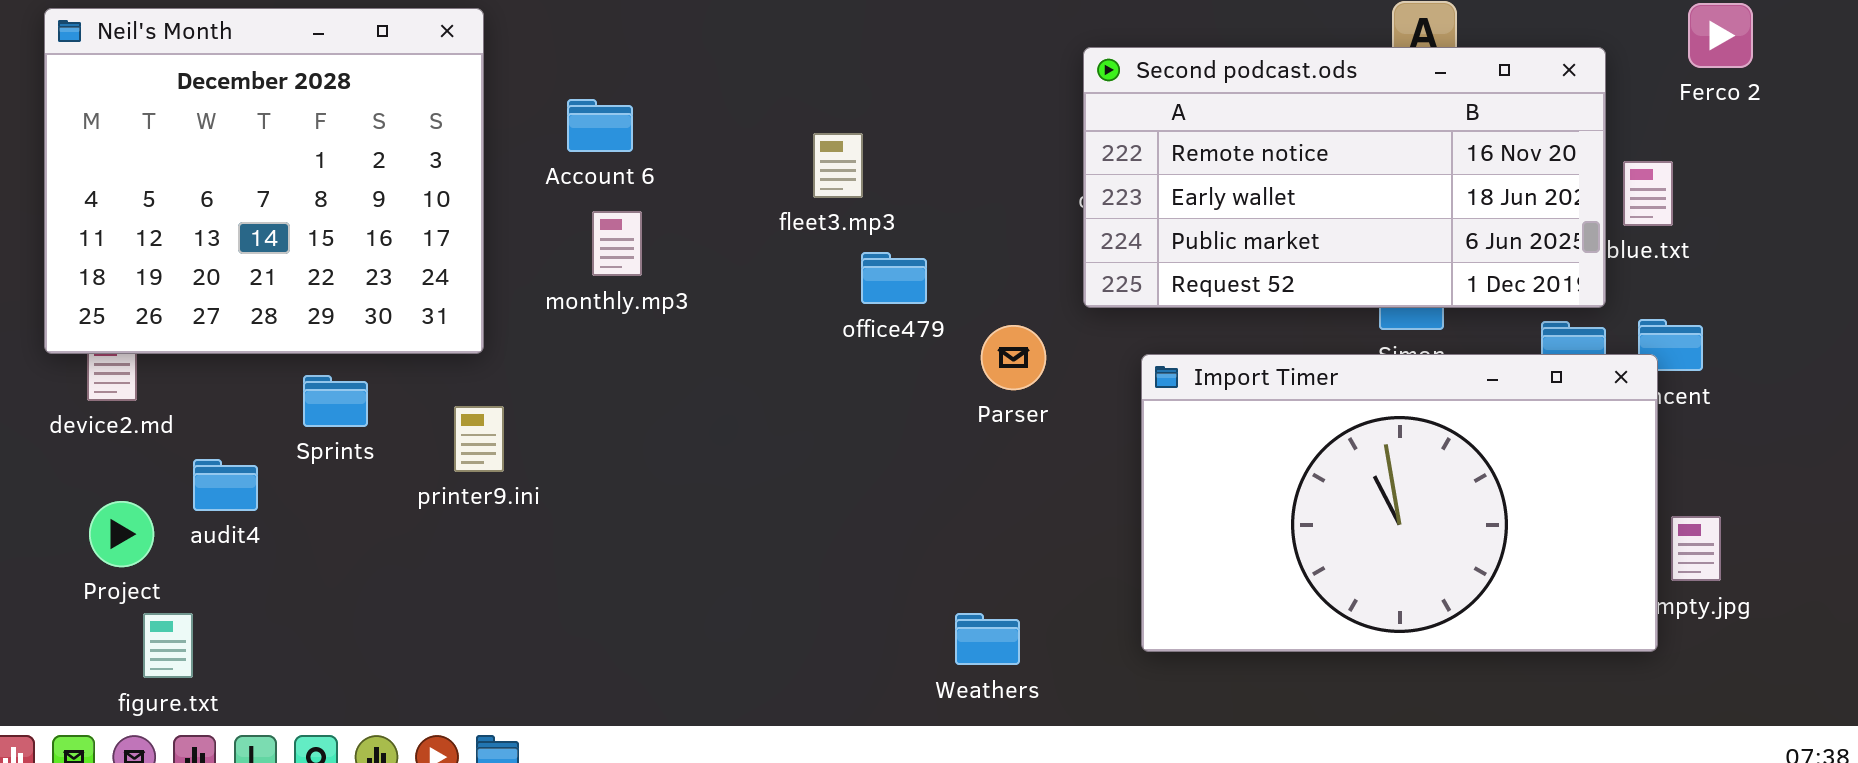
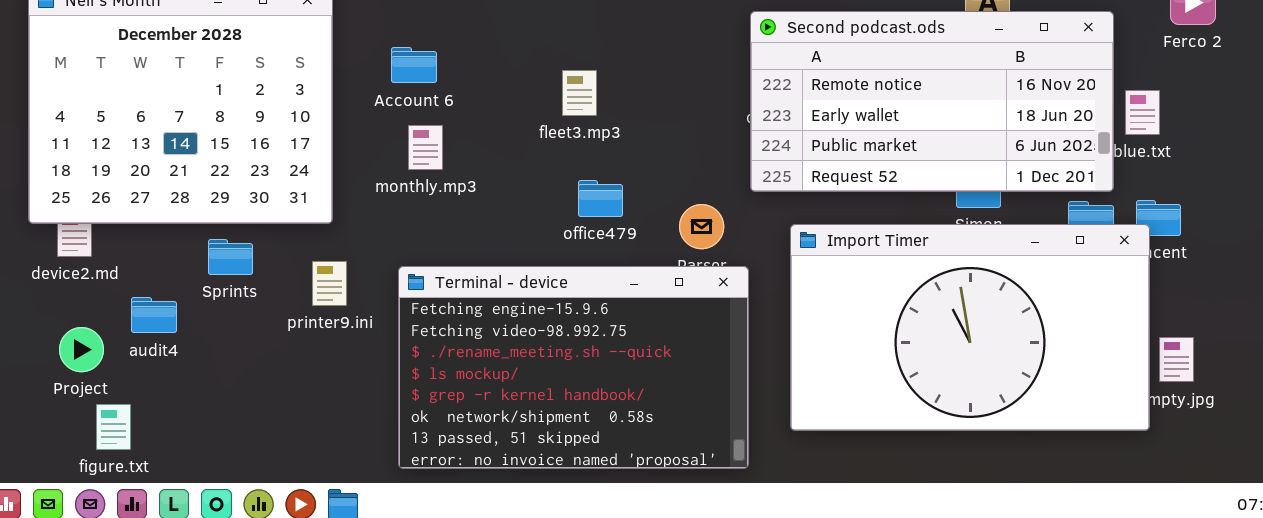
office479: [861,252,927,304] -> [578,180,623,217], moved
Terminal - device: none -> [398,266,749,469], opened

